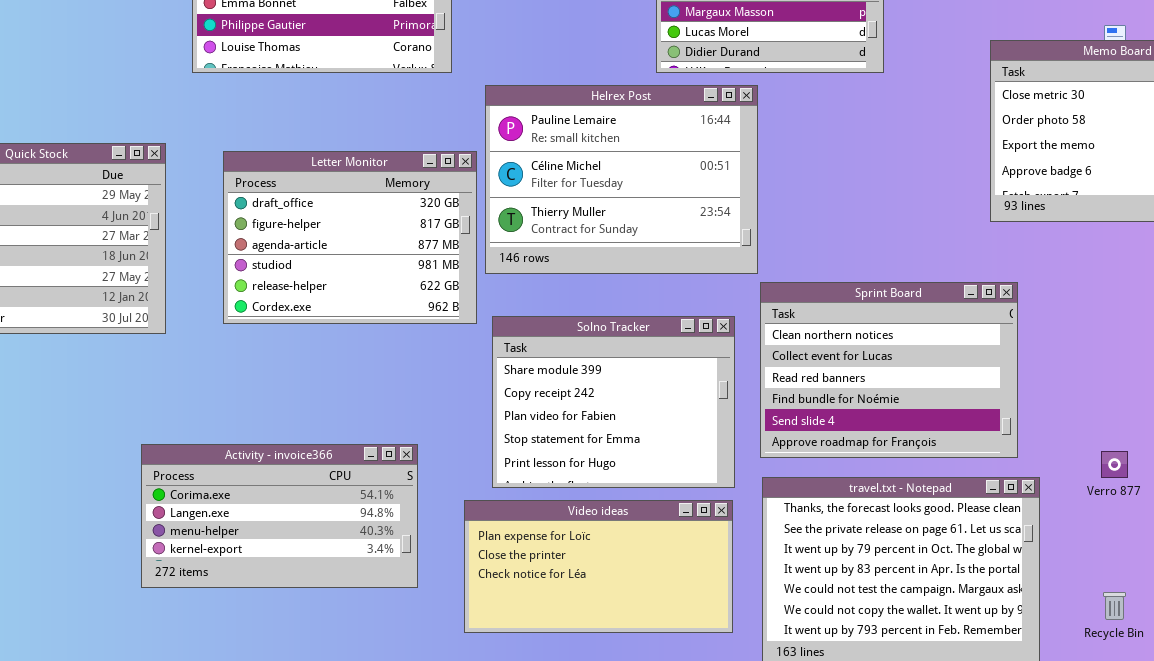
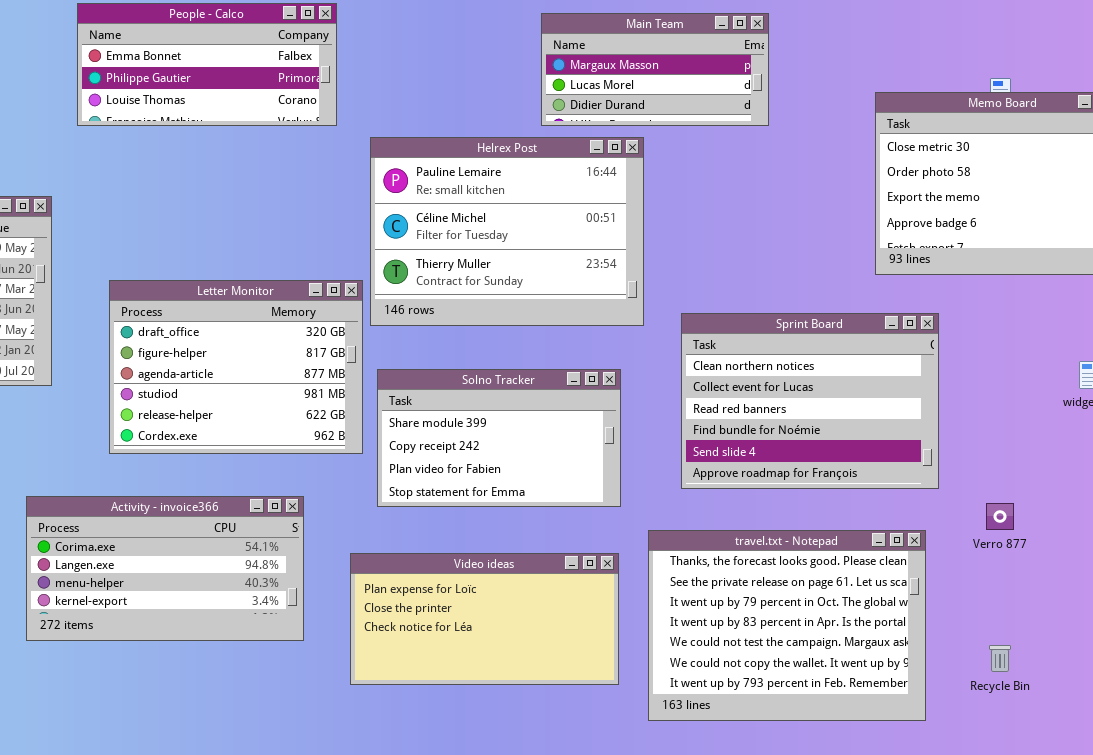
Letter Monitor: [223,151,477,324] -> [109,280,363,454], moved
Sprint Board: [760,282,1018,458] -> [681,313,939,489], moved
Solno Tracker: [492,316,735,488] -> [377,369,621,507], resized

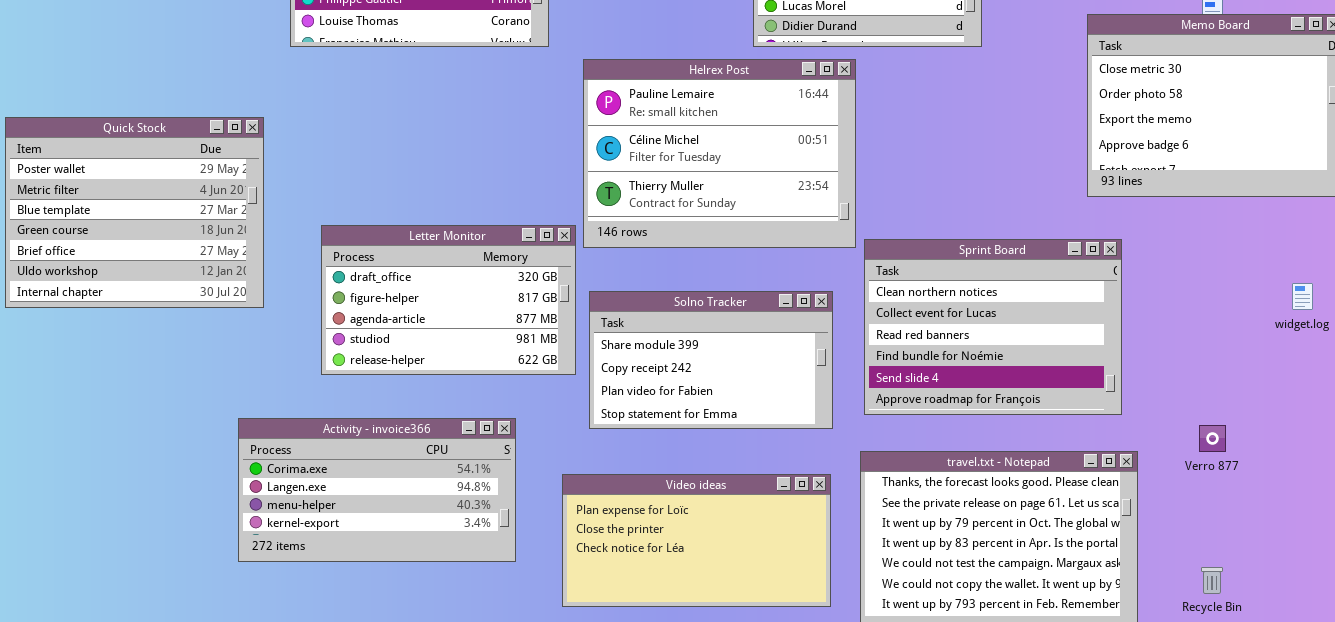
Letter Monitor: [109,280,363,454] -> [321,225,576,375], resized
Sprint Board: [681,313,939,489] -> [864,239,1122,415], moved

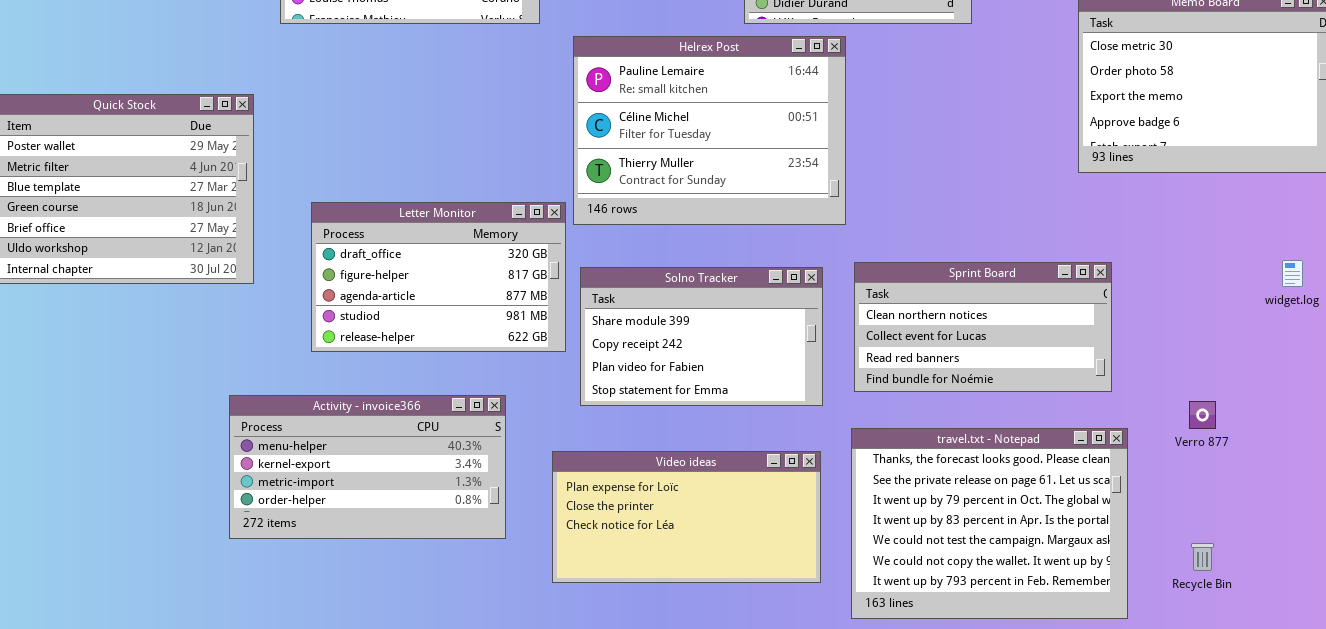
Sprint Board: [864,239,1122,415] -> [854,262,1112,392], resized
Activity - invoice366: [238,418,516,562] -> [229,395,506,539], scrolled down 2 rows

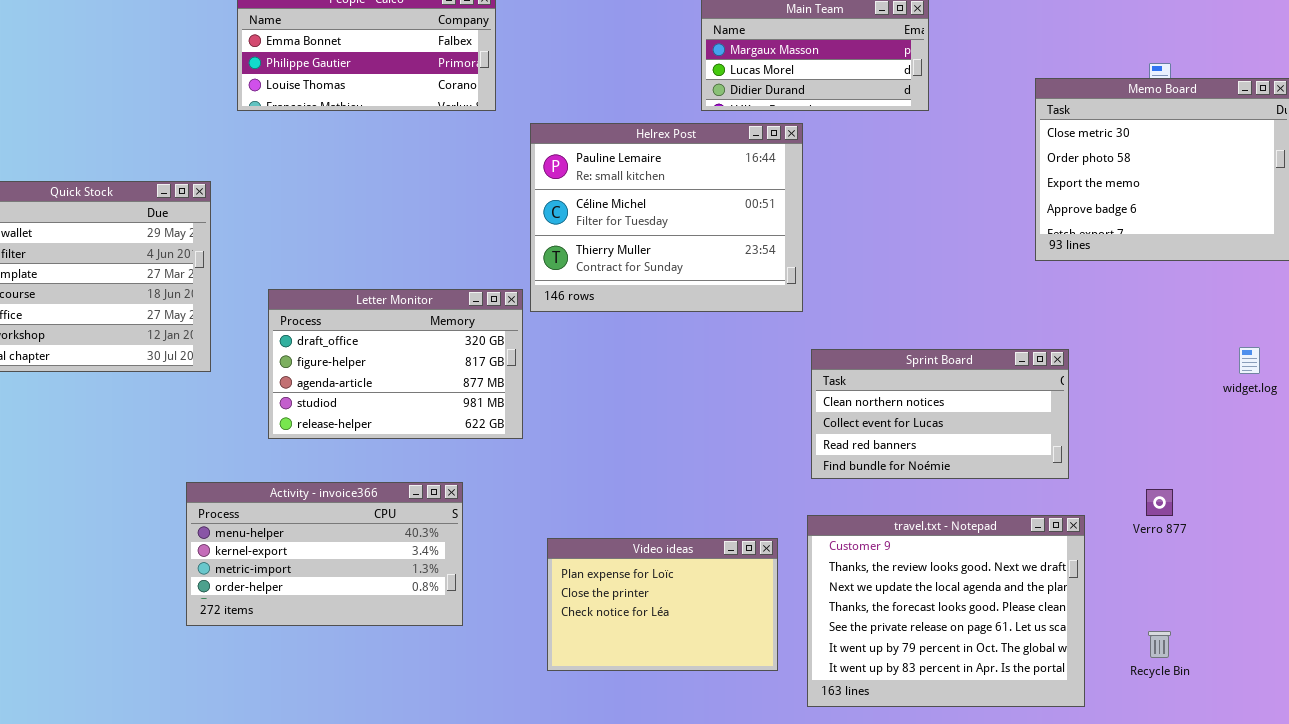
Solno Tracker: [580,267,823,406] -> none, closed
travel.txt - Notepad: [851,428,1128,619] -> [807,515,1085,707], scrolled up 3 rows
Video ideas: [552,451,821,583] -> [547,538,778,671], resized

